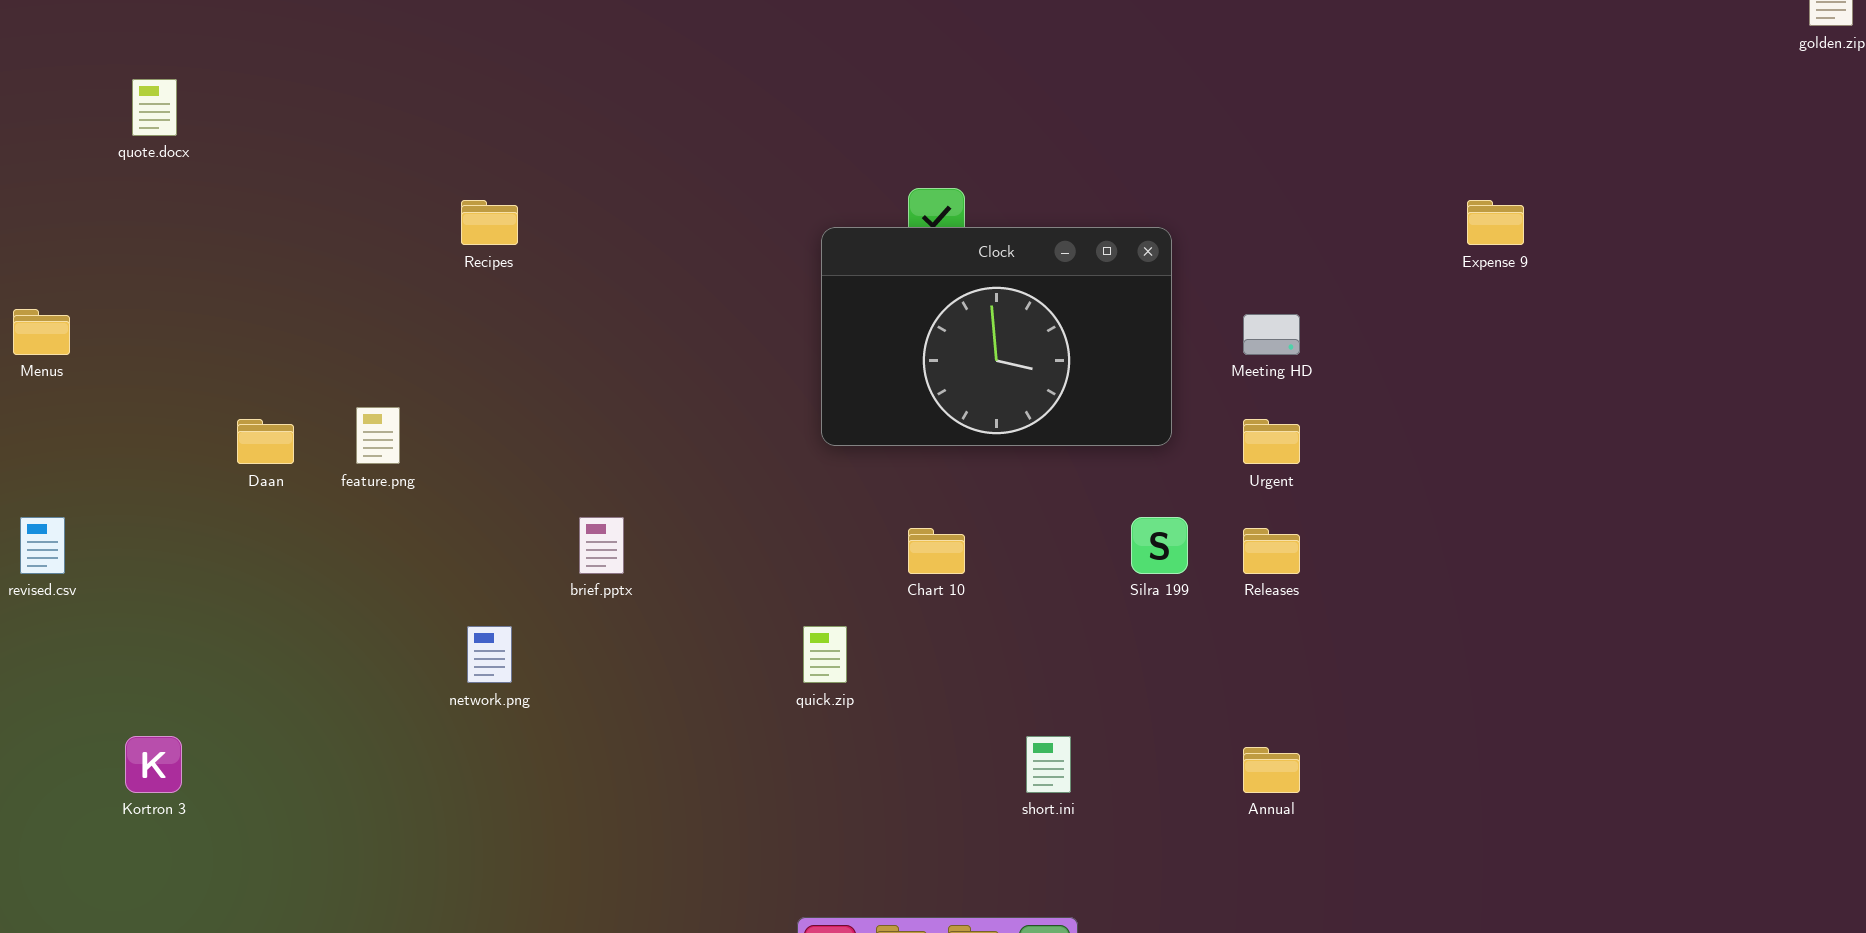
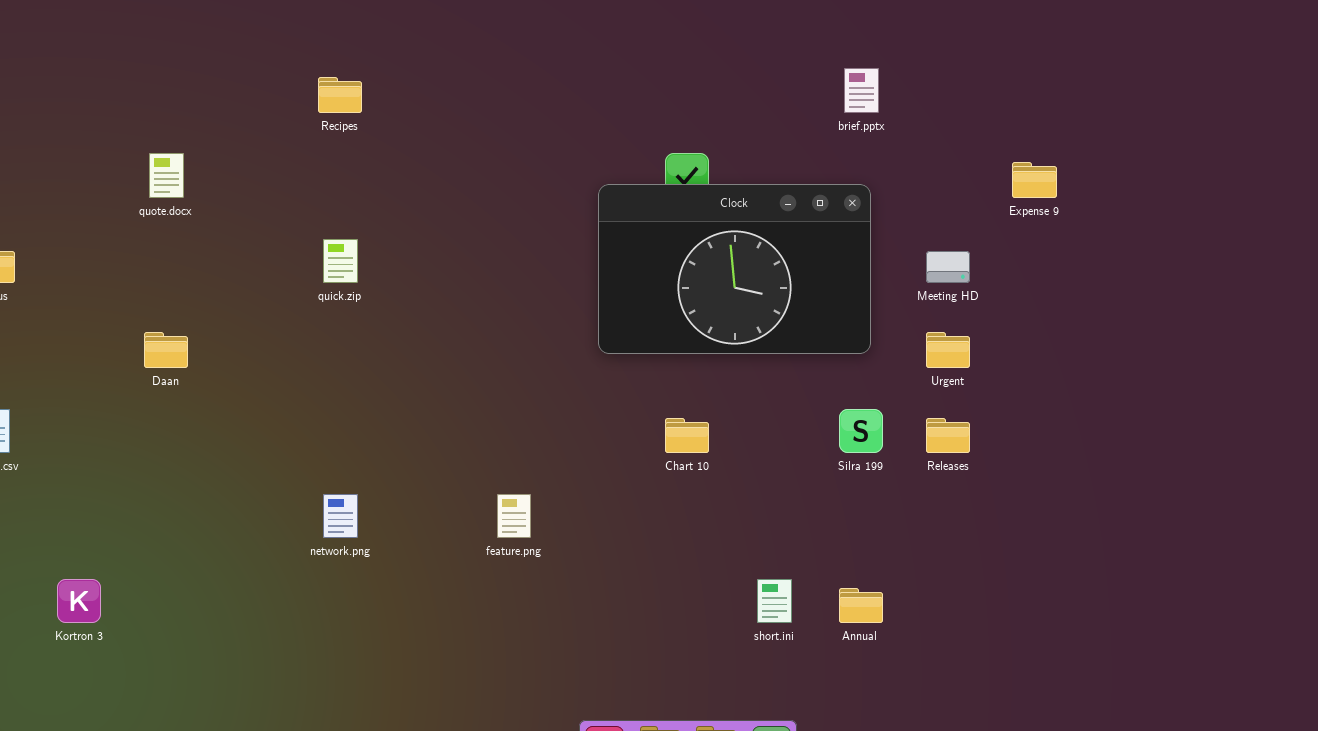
quote.docx: [132,79,177,136] -> [149,153,184,198], moved
Recipes: [461,200,518,245] -> [318,77,362,113], moved
Expense 9: [1467,200,1524,245] -> [1012,162,1057,198], moved
feature.png: [356,407,400,464] -> [497,494,531,538], moved
brief.pptx: [579,517,624,574] -> [844,68,879,113], moved
quick.zip: [803,626,847,683] -> [323,239,358,283], moved
Annual: [1243,747,1300,793] -> [839,588,883,623], moved

